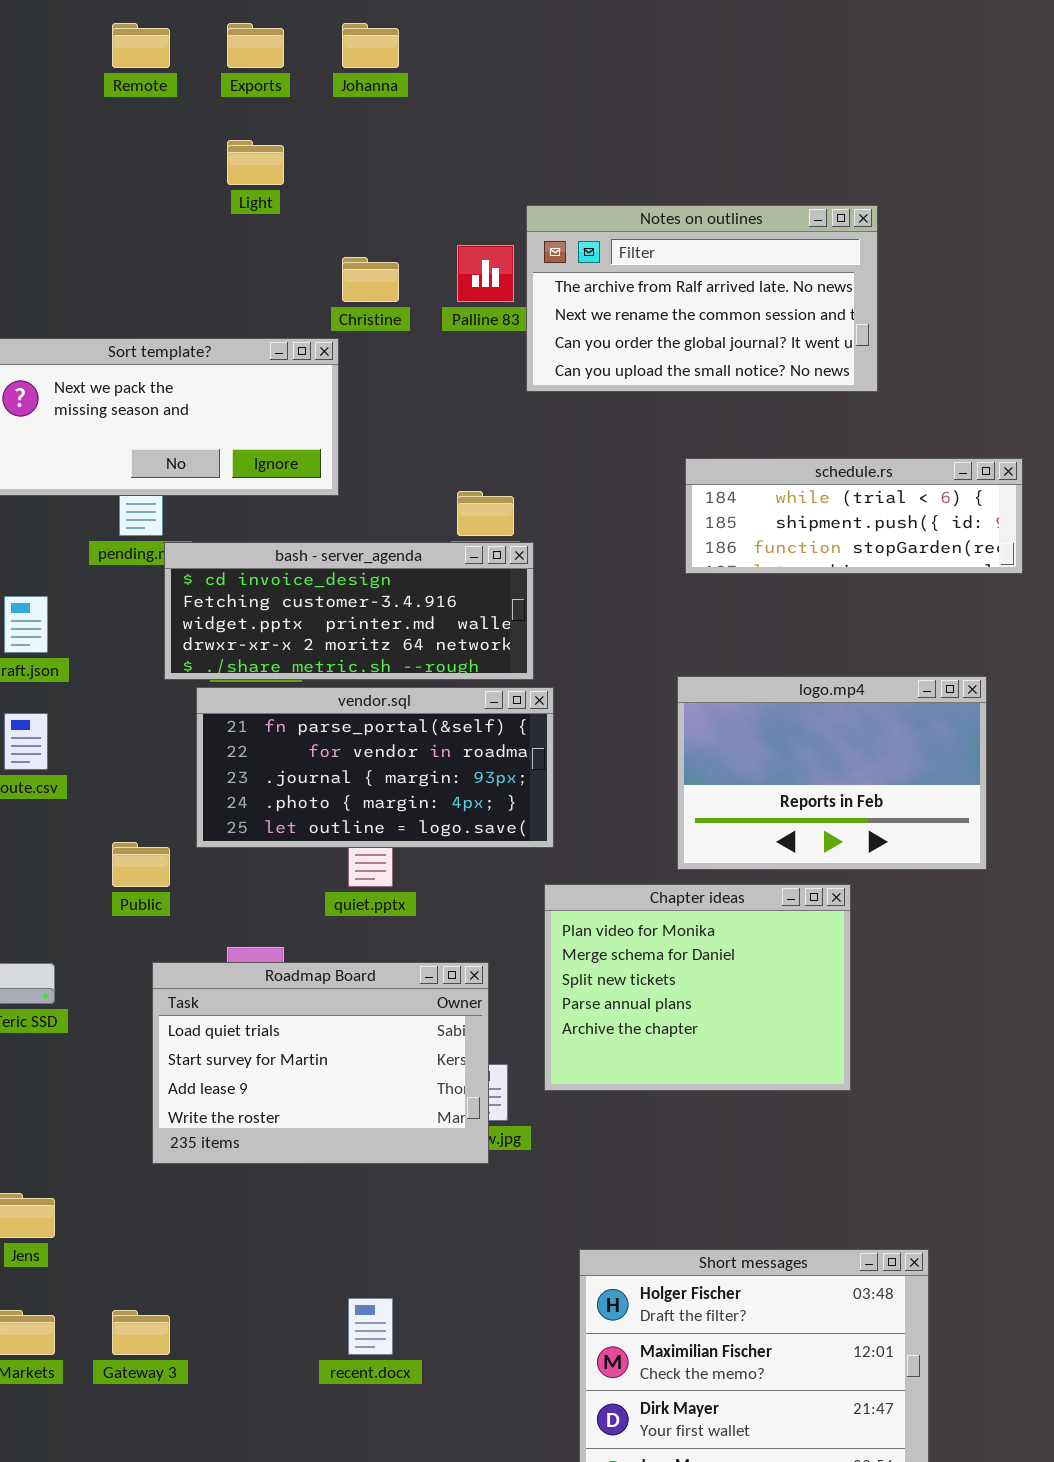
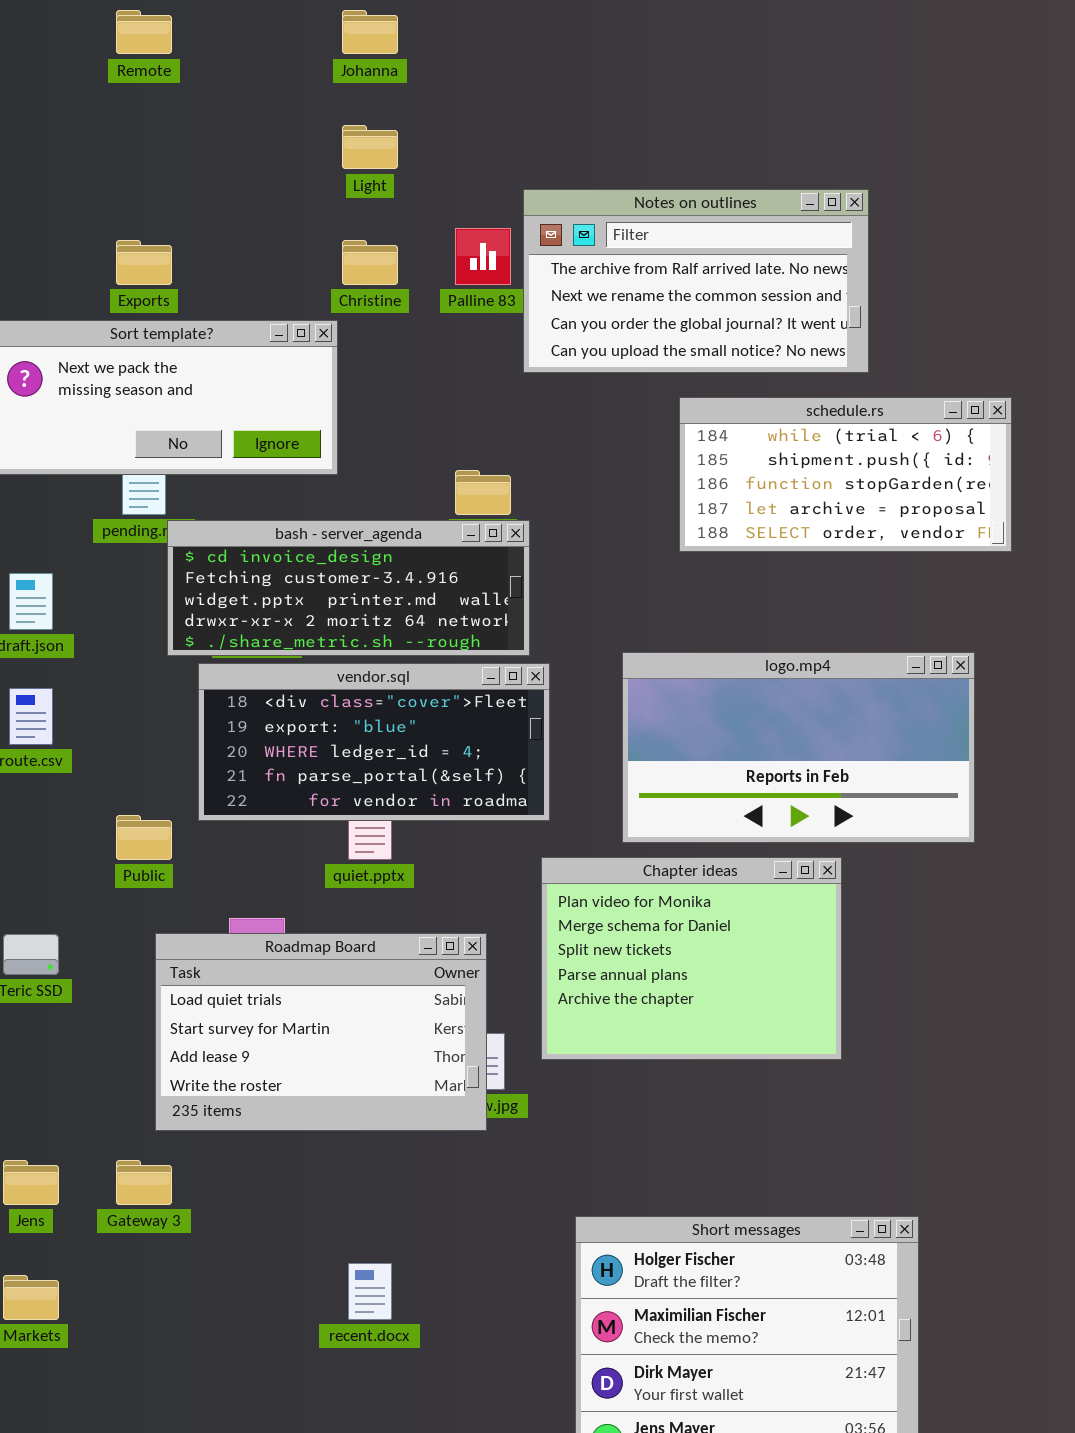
Exports: [227,23,284,68] -> [116,240,172,285], moved
Light: [227,140,284,185] -> [342,125,398,169], moved
schedule.rs: [685,458,1023,574] -> [679,397,1012,552], resized
logo.mp4: [677,676,987,870] -> [622,652,975,843], resized
vendor.sql: [196,687,554,848] -> [198,663,550,821], scrolled up 3 rows
Gateway 3: [112,1310,170,1355] -> [116,1160,172,1205], moved

